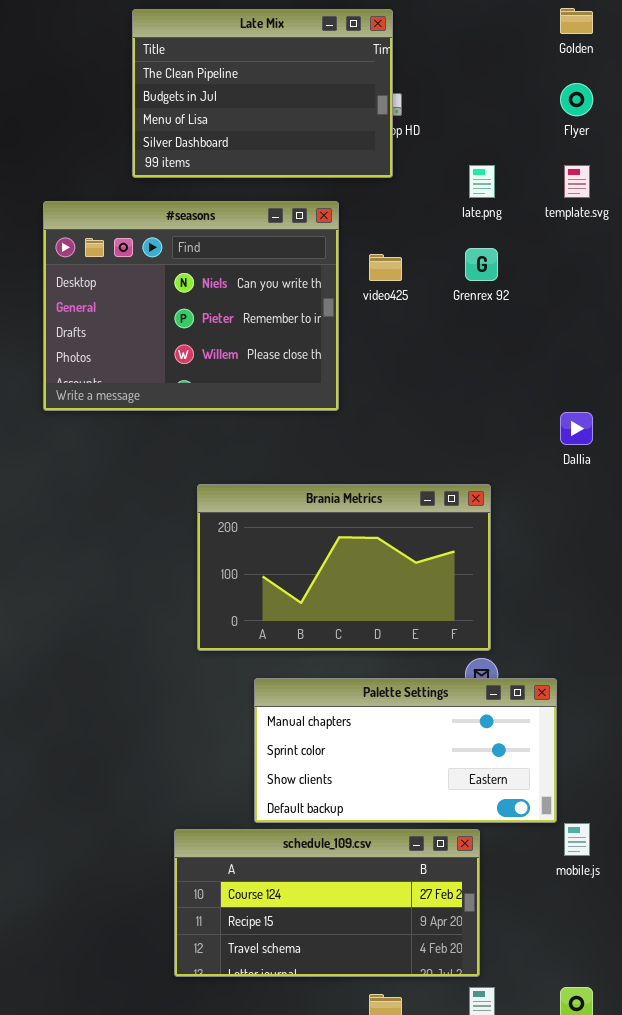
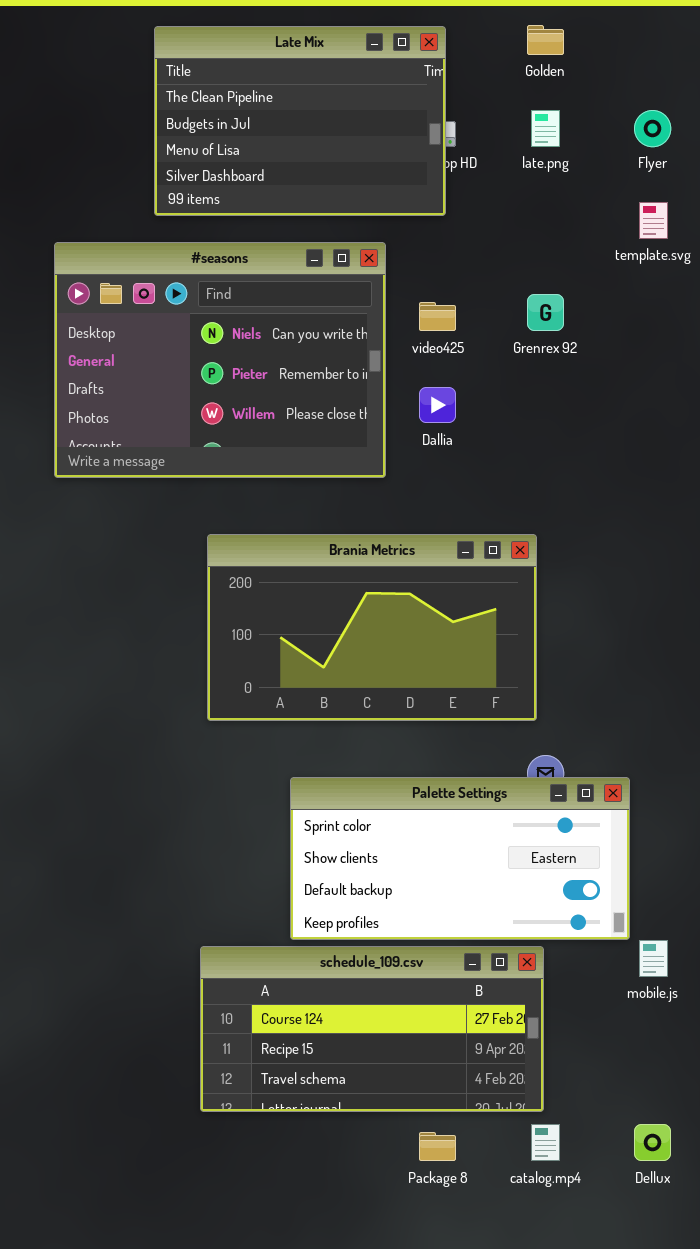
Golden: [560,8,593,34] -> [527,25,564,55], moved
late.png: [469,165,495,198] -> [531,110,560,147], moved
Dallia: [560,412,593,445] -> [419,387,456,423], moved
Brania Metrics: [197,484,491,651] -> [207,534,537,721], moved
Palette Settings: [254,678,557,823] -> [290,777,630,940], scrolled down 1 row

